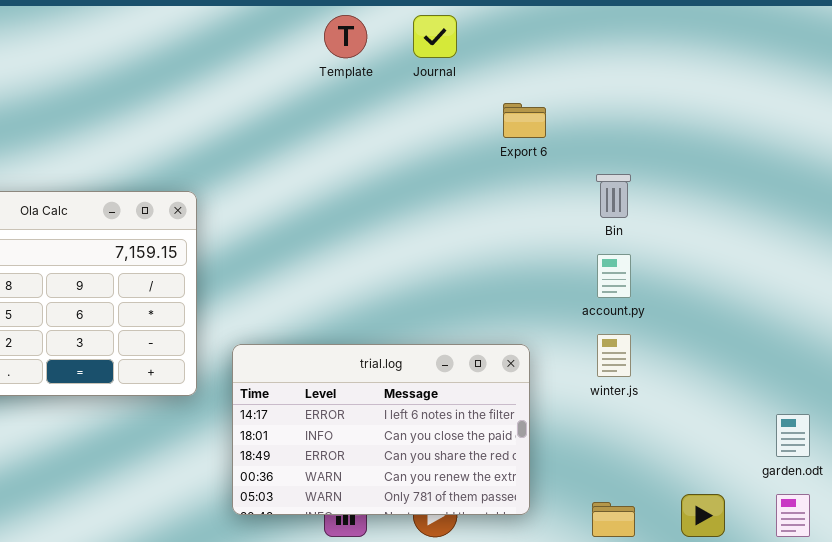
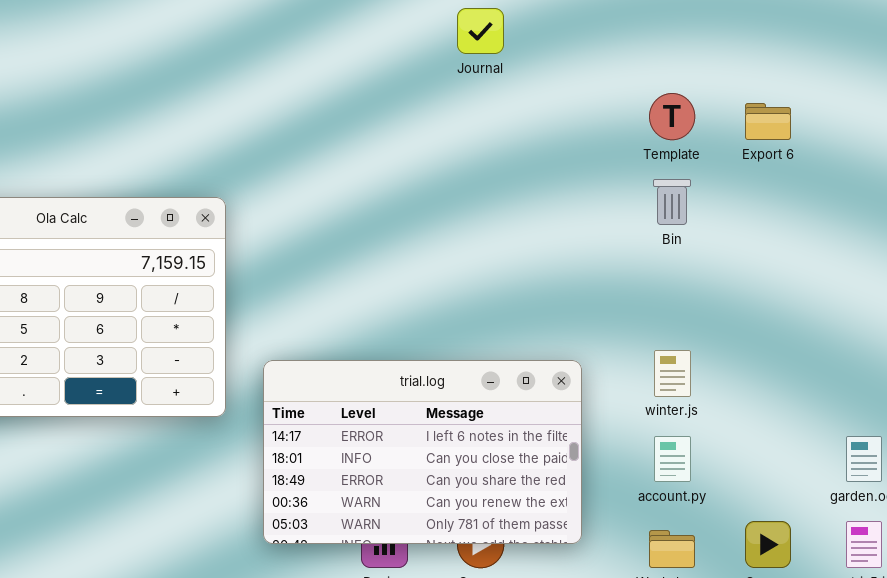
Template: [324,15,367,58] -> [649,93,695,140], moved
Export 6: [503,103,546,138] -> [745,103,791,140], moved
account.py: [597,254,631,298] -> [654,436,691,482], moved

